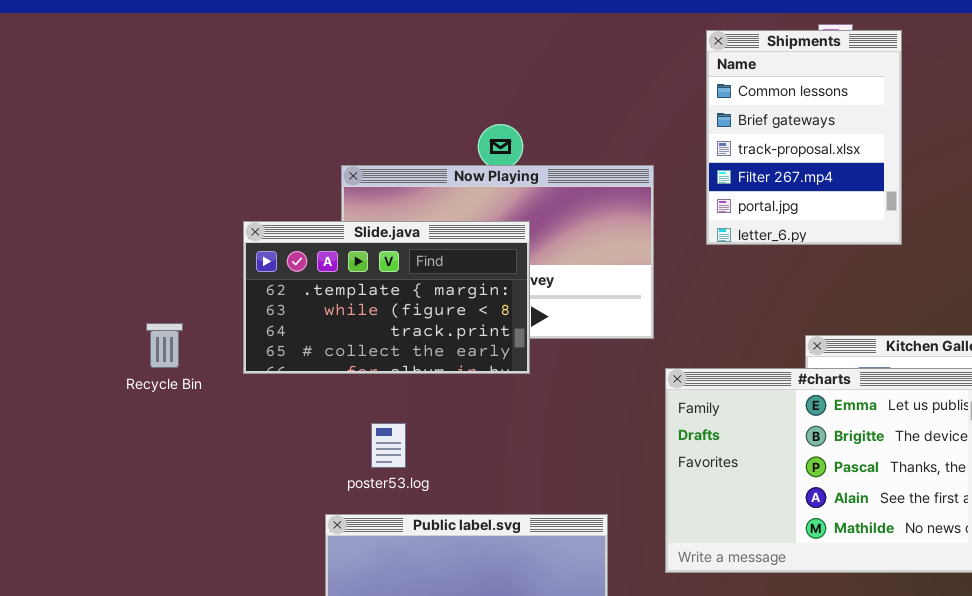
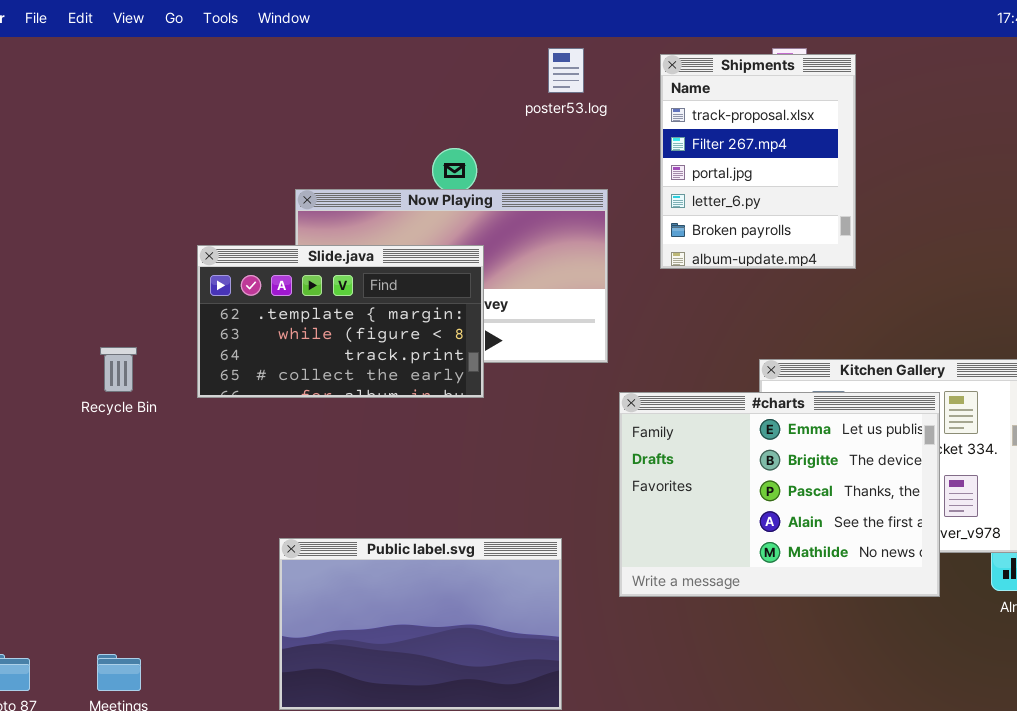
Shipments: [706,30,902,245] -> [660,54,856,269], scrolled down 2 rows
poster53.log: [371,423,406,468] -> [548,48,584,93], moved

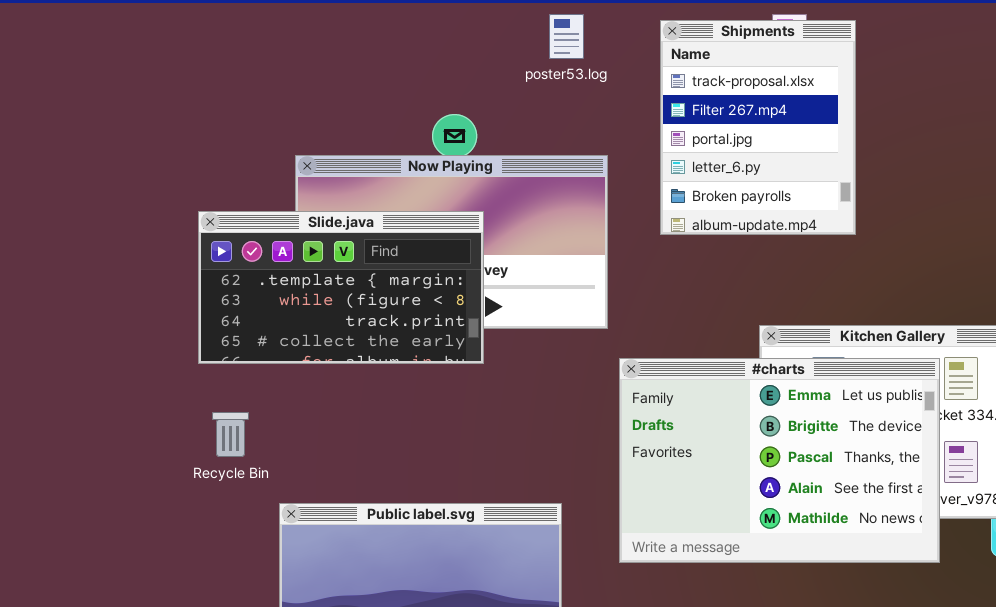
Recycle Bin: [100,347,137,392] -> [212,412,249,457], moved

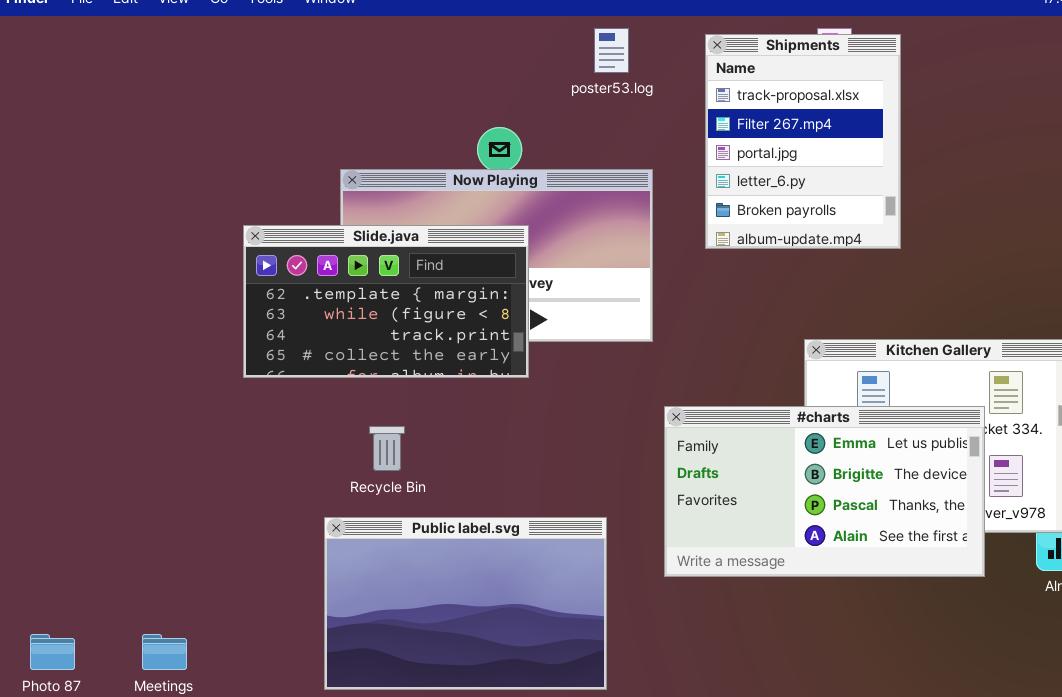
#charts: [619,358,940,563] -> [664,406,985,577], resized
Recycle Bin: [212,412,249,457] -> [369,426,405,471], moved

